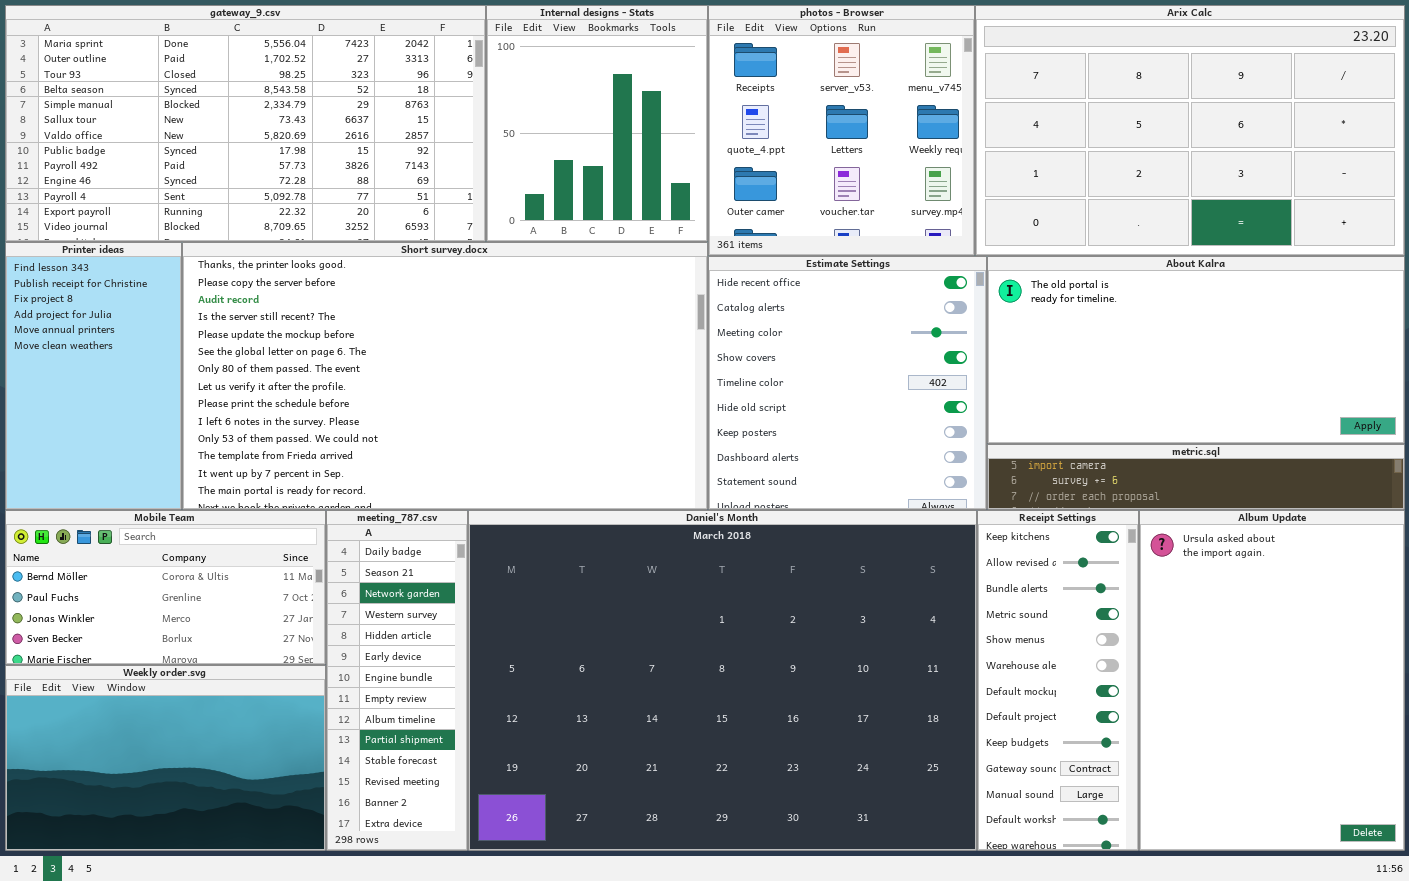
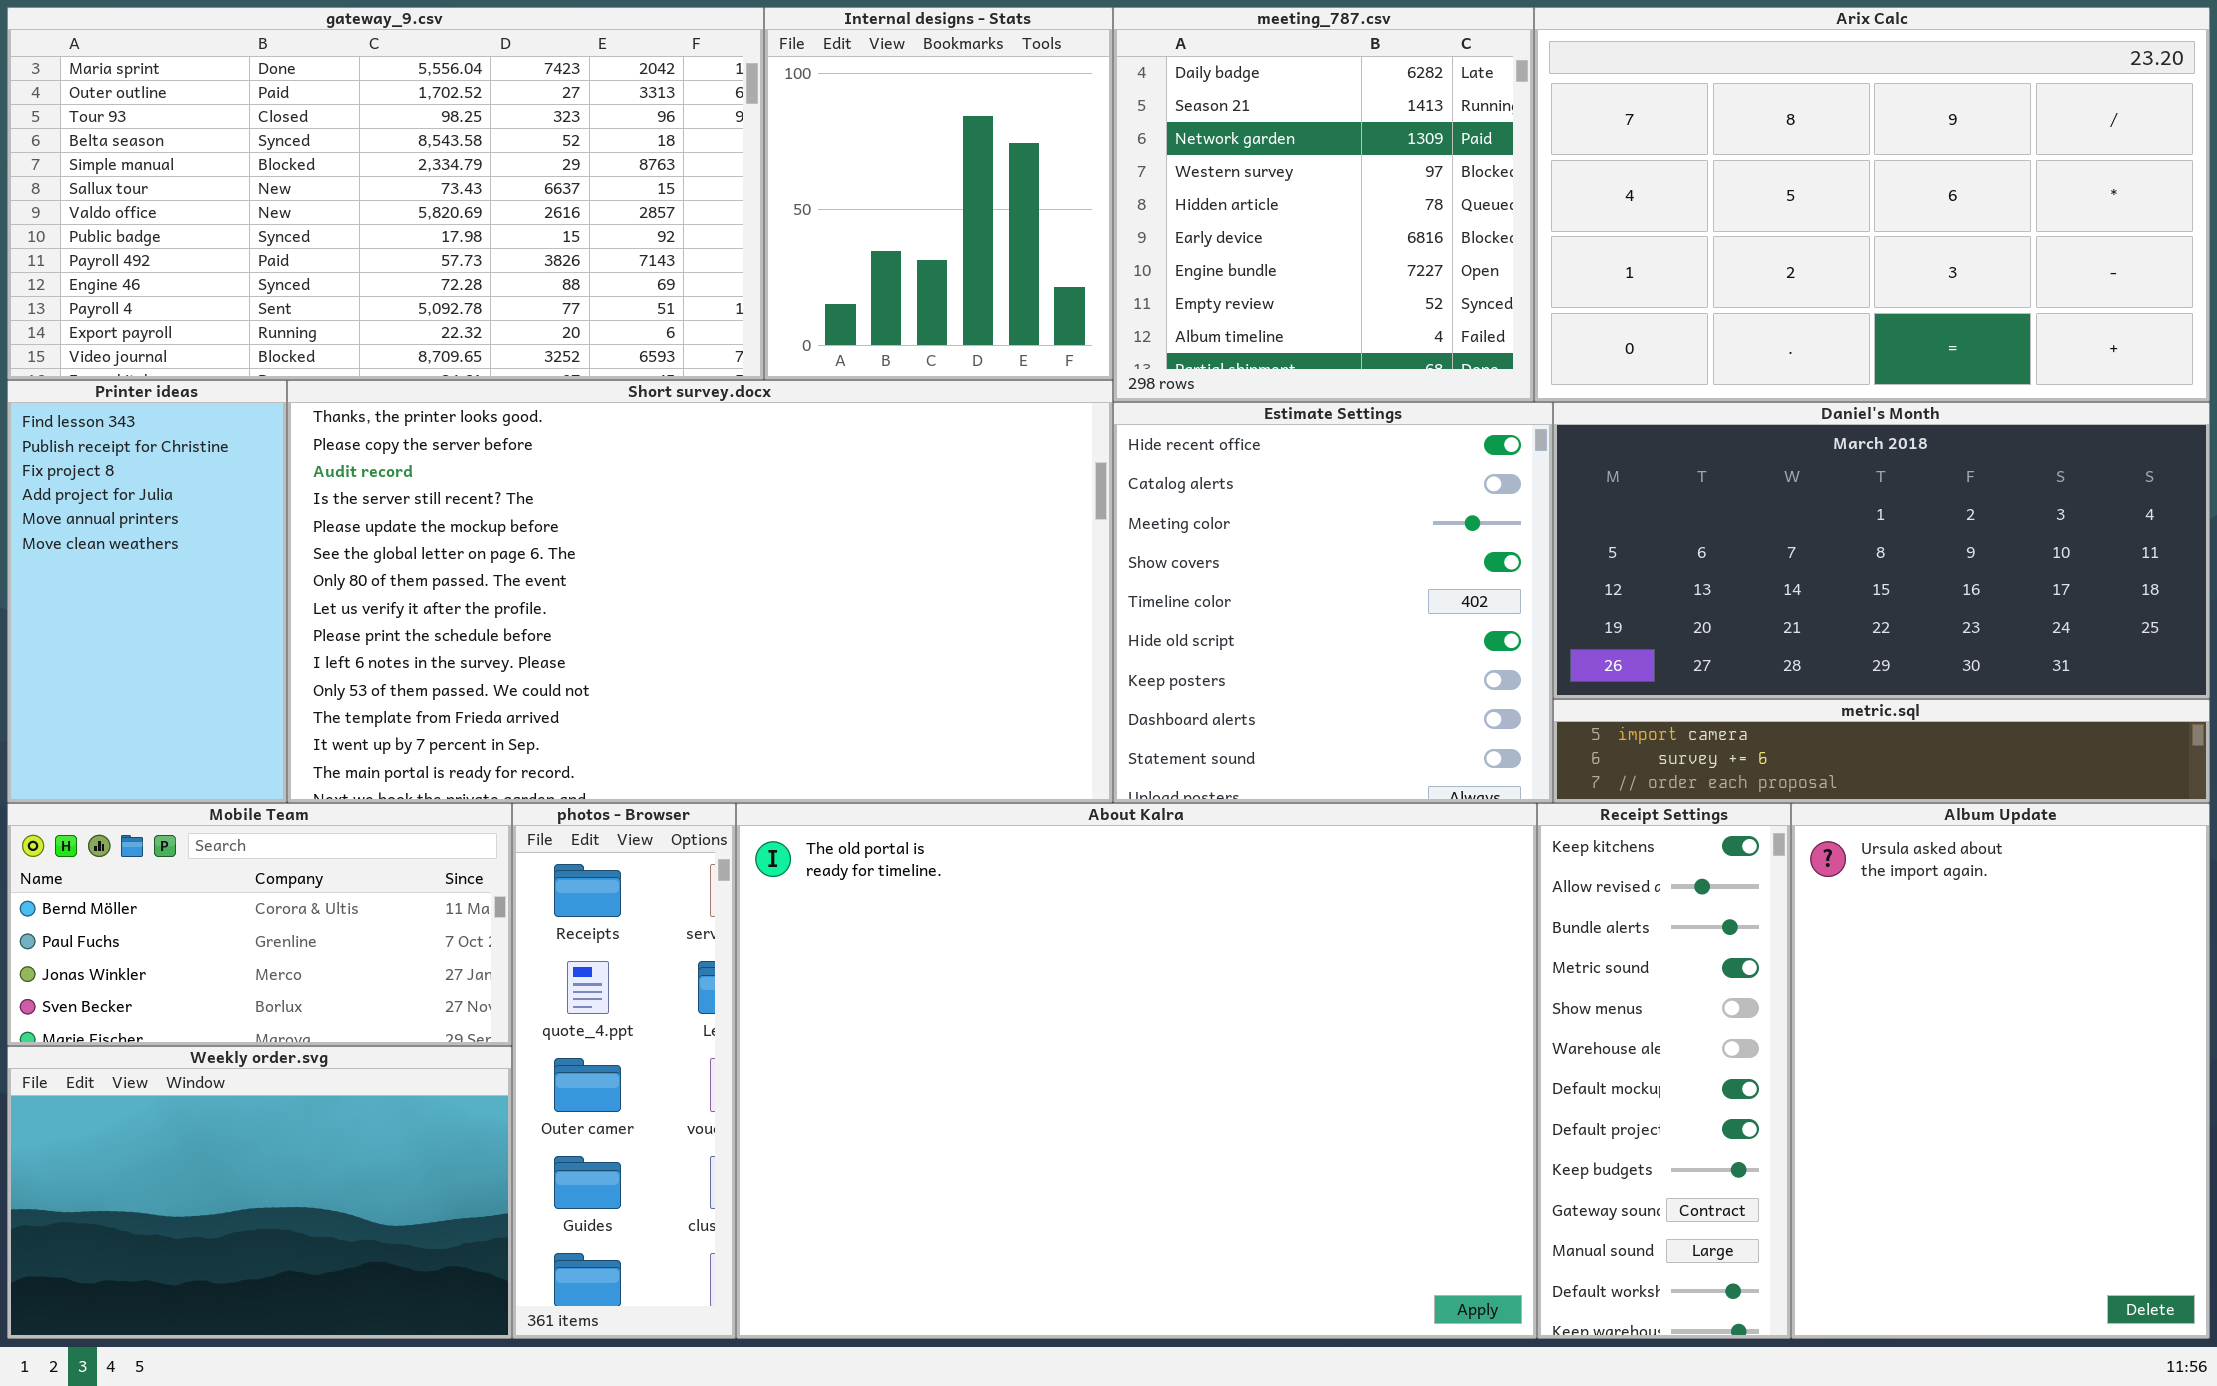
photos - Browser: [708,5,975,256] -> [512,803,736,1339], moved, resized
About Kalra: [987,256,1405,444] -> [736,803,1537,1339], moved, resized
meeting_787.csv: [326,510,468,851] -> [1113,7,1534,402], moved, resized
Daniel's Month: [468,510,977,851] -> [1553,402,2210,699], moved, resized

